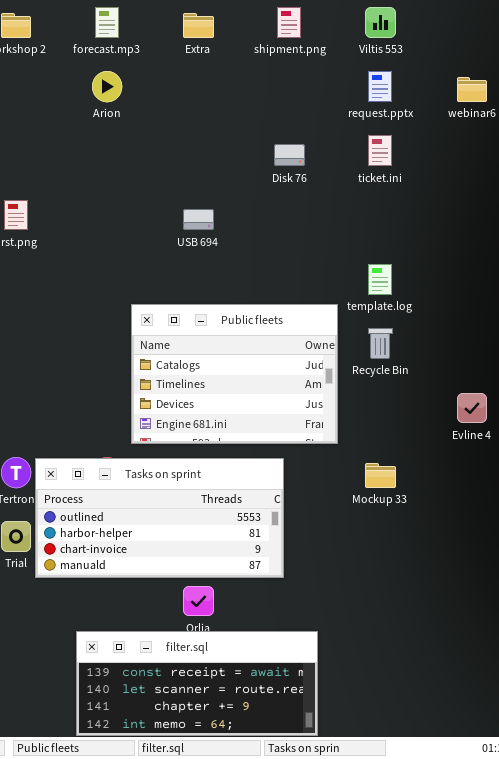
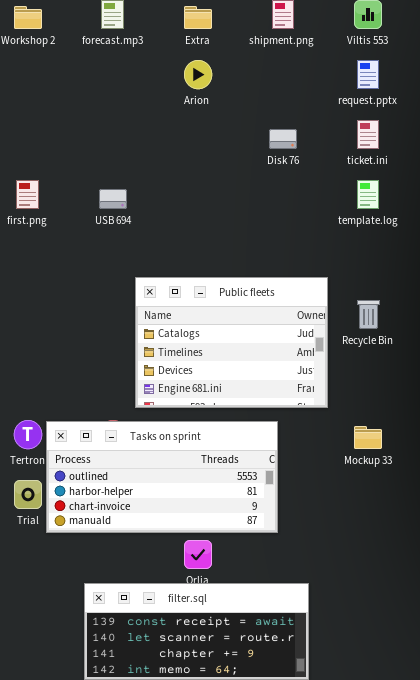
Arion: [92,71,122,102] -> [184,60,212,89], moved
USB 694: [183,209,214,230] -> [99,189,127,209], moved
template.log: [368,264,392,295] -> [357,180,379,209], moved

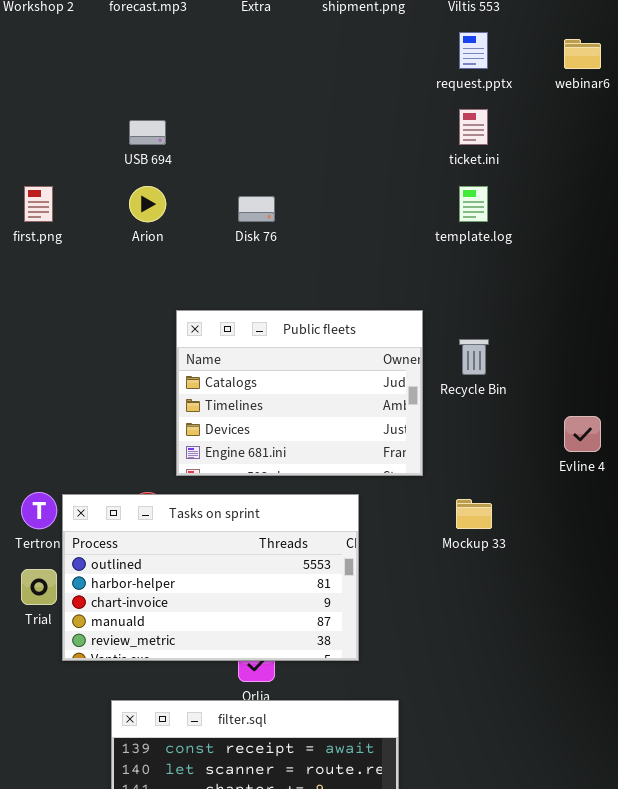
Arion: [184,60,212,89] -> [129,186,166,222], moved
Disk 76: [269,129,297,149] -> [238,196,275,222], moved
USB 694: [99,189,127,209] -> [129,120,166,145], moved
Tasks on sprint: [46,421,278,533] -> [62,494,359,661], resized

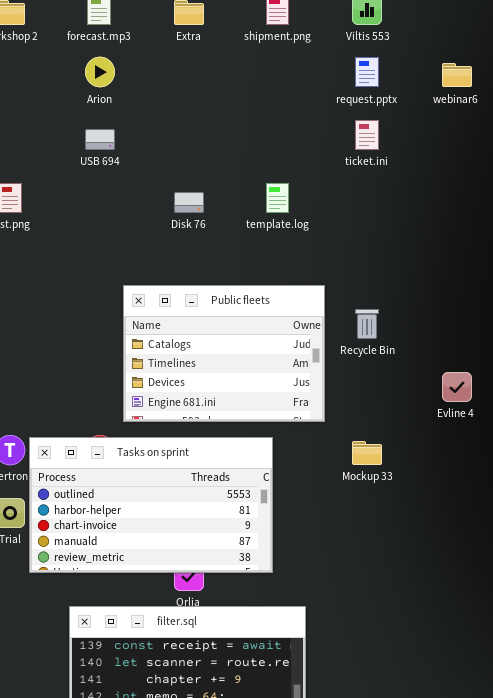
Arion: [129,186,166,222] -> [85,57,115,87], moved
template.log: [459,186,488,222] -> [266,183,289,213], moved

